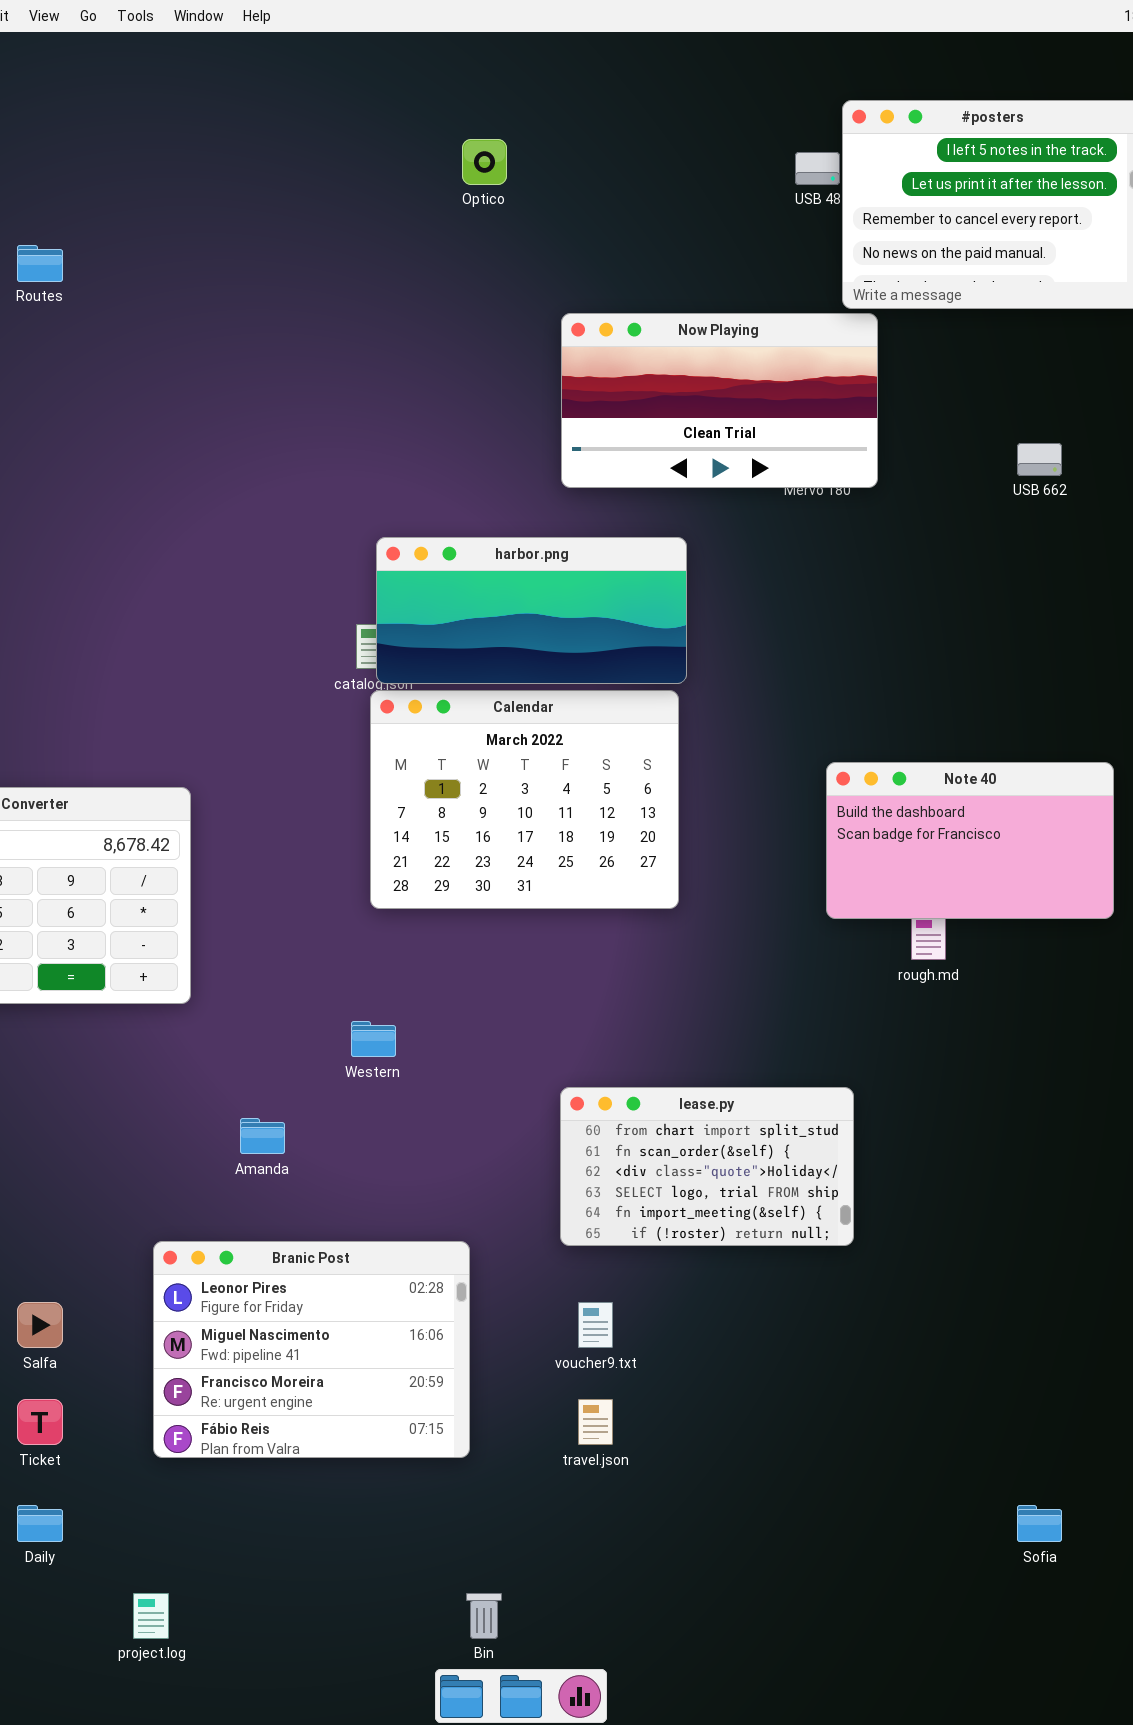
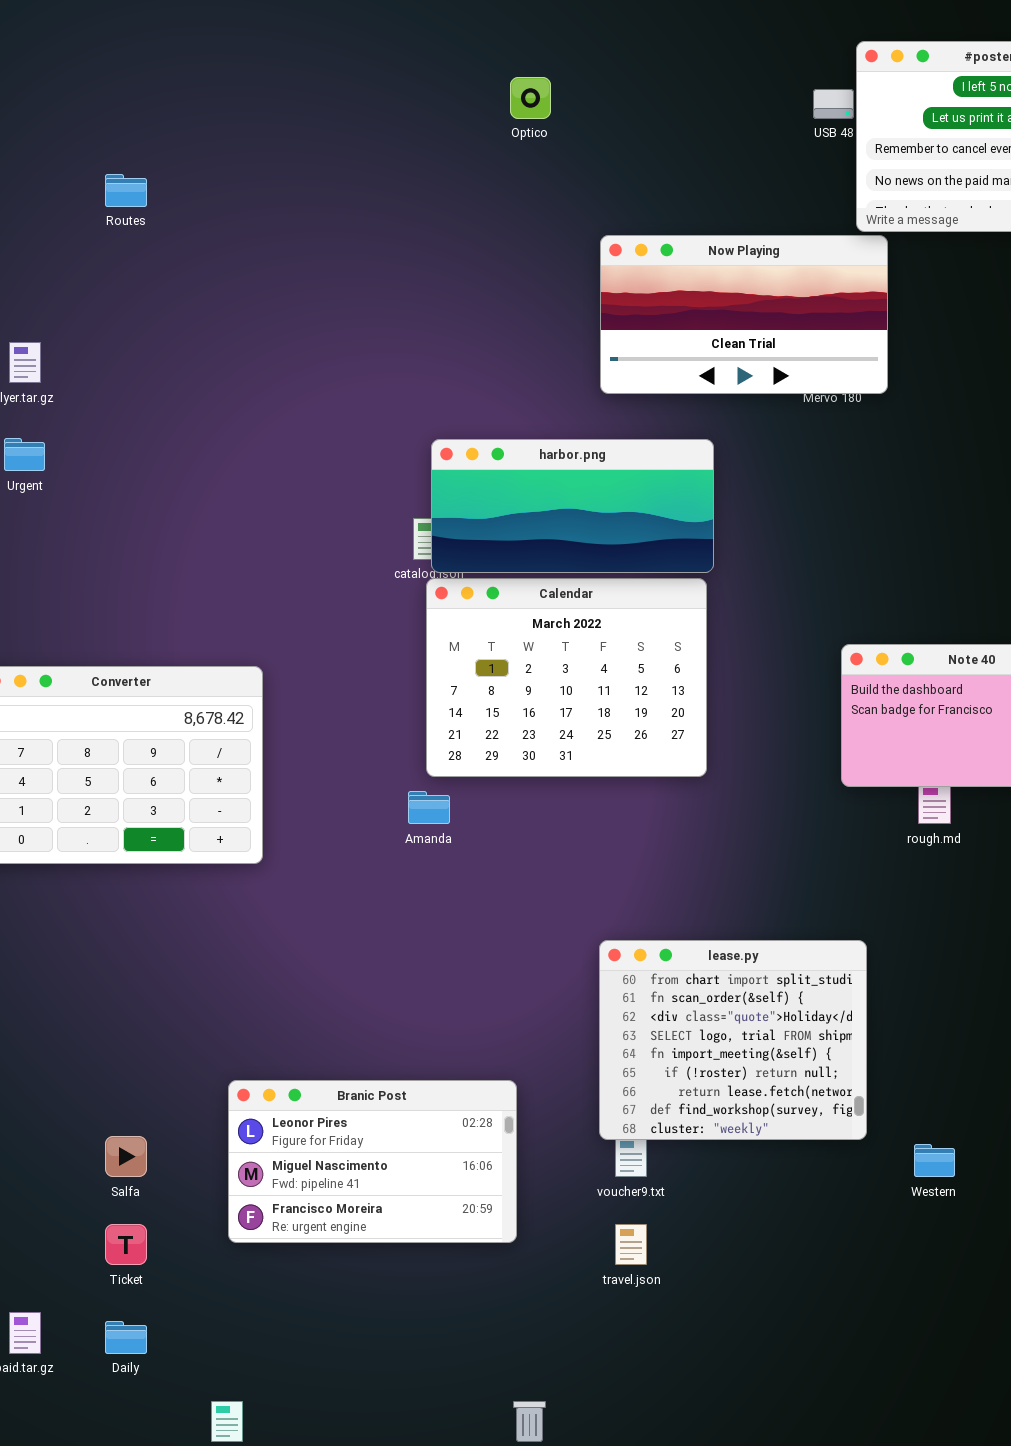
Western: [351,1021,396,1057] -> [914,1144,955,1177], moved
lease.py: [560,1087,854,1246] -> [599,940,867,1140], resized
Amanda: [240,1118,285,1154] -> [408,791,450,824], moved
Branic Post: [153,1241,470,1458] -> [228,1080,517,1243], resized

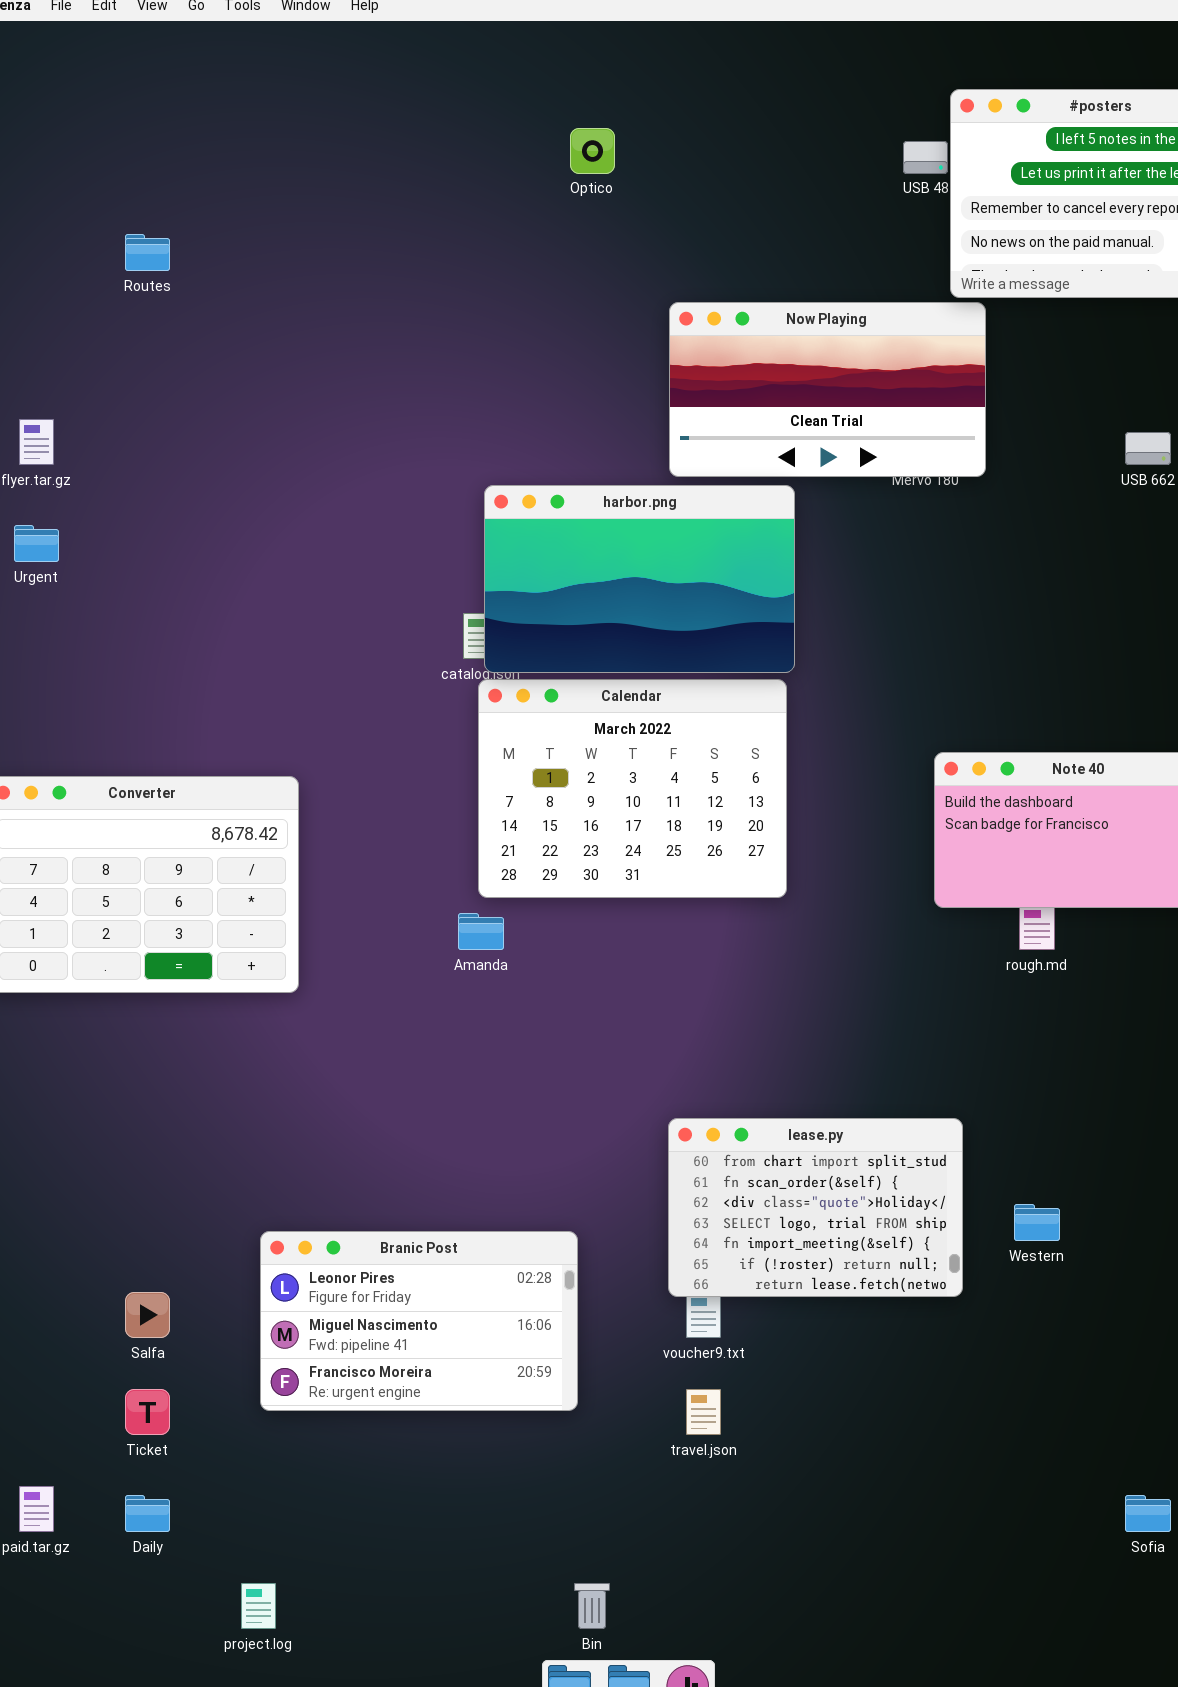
harbor.png: [431,439,714,573] -> [484,485,795,673], resized
lease.py: [599,940,867,1140] -> [668,1118,963,1297], resized
Western: [914,1144,955,1177] -> [1014,1204,1060,1241], moved

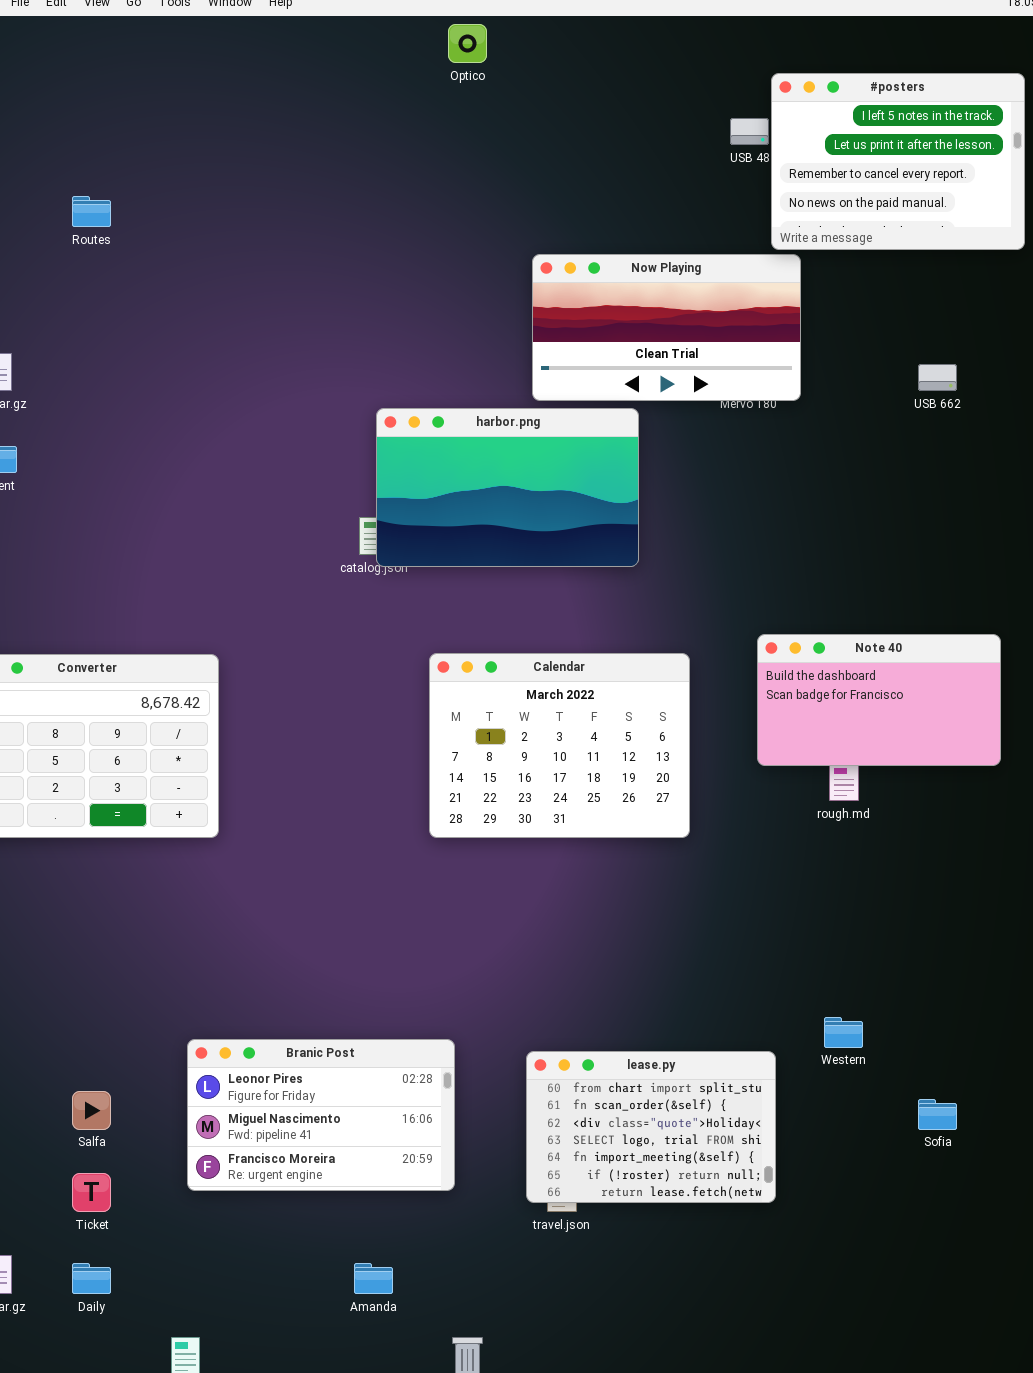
Optico: [570,128,615,174] -> [448,24,487,63], moved
Calendar: [478,679,787,898] -> [429,653,690,838], moved
Amanda: [458,913,504,950] -> [354,1263,393,1294], moved
lease.py: [668,1118,963,1297] -> [526,1051,776,1203], moved
Sofia: [1125,1495,1171,1532] -> [918,1099,957,1130], moved

